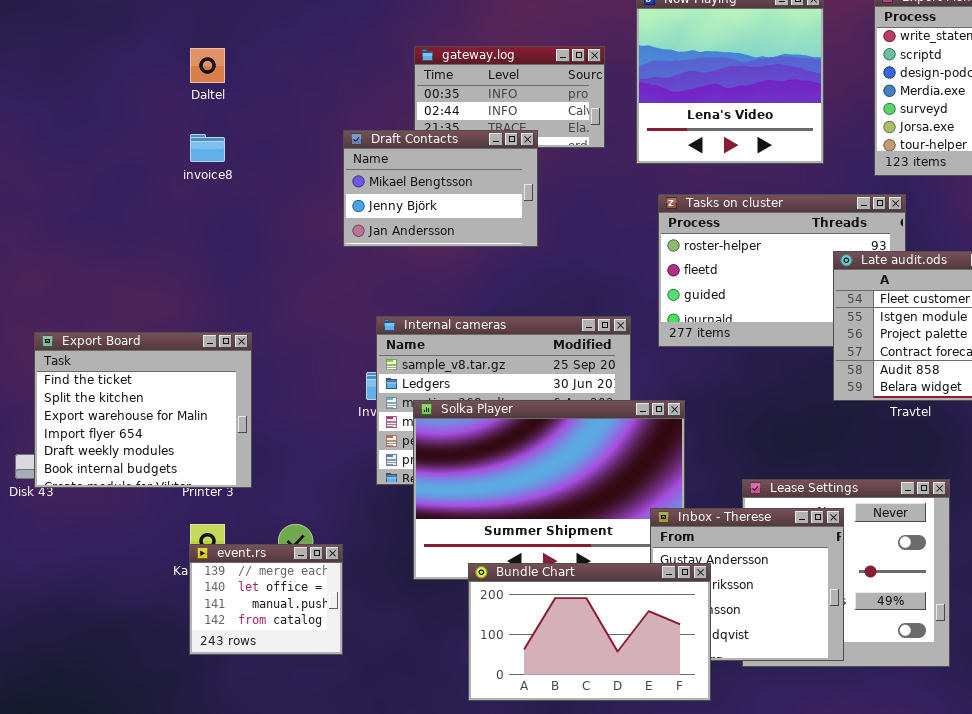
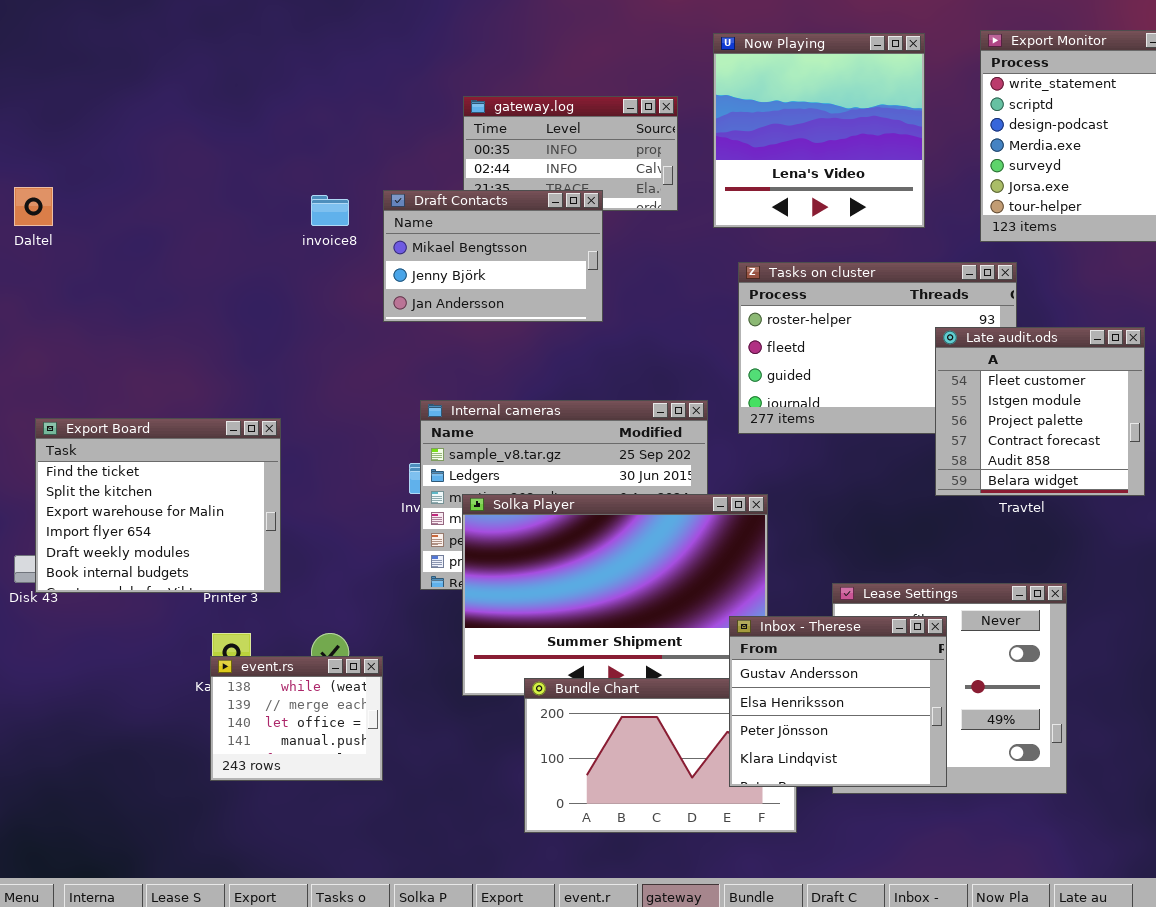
Daltel: [190,48,225,83] -> [14,187,53,226], moved
invoice8: [190,134,225,162] -> [311,195,349,226], moved
Inbox - Therese: [650,508,844,661] -> [729,616,947,787], raised
event.rs: [189,544,343,655] -> [210,656,383,781], scrolled up 1 row

